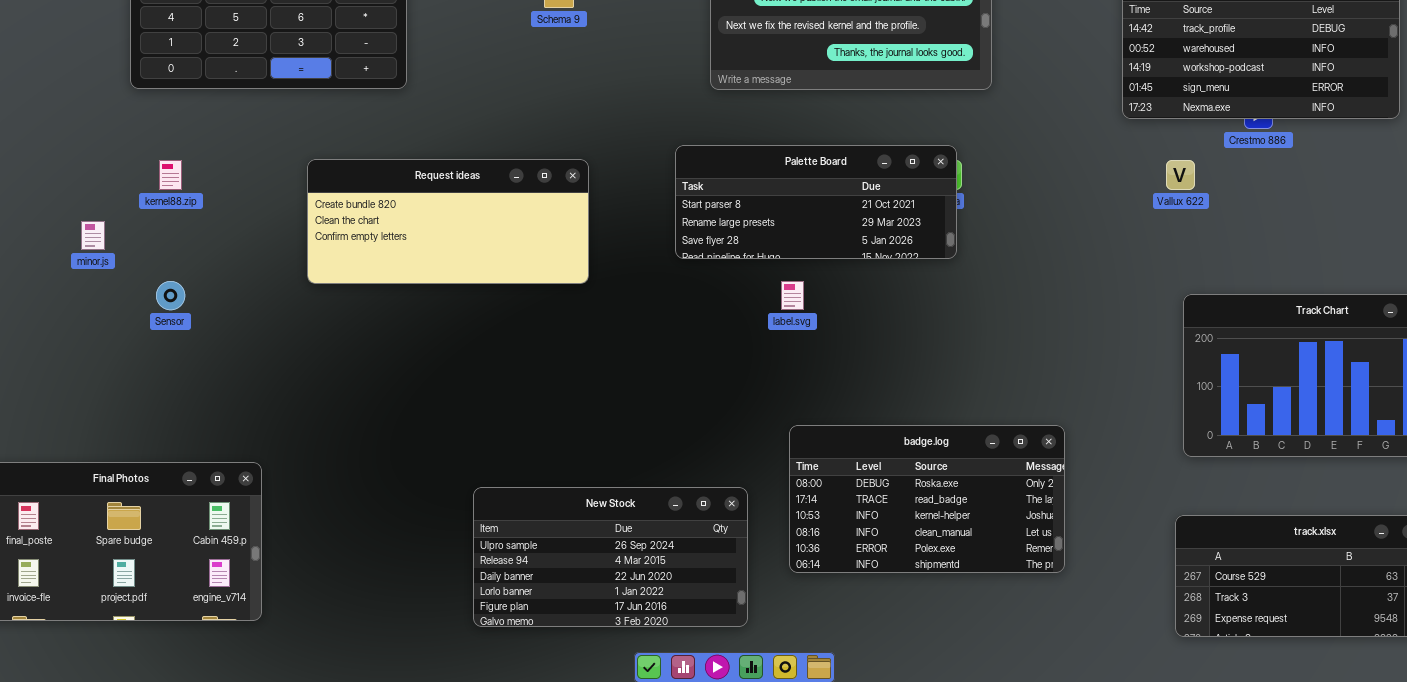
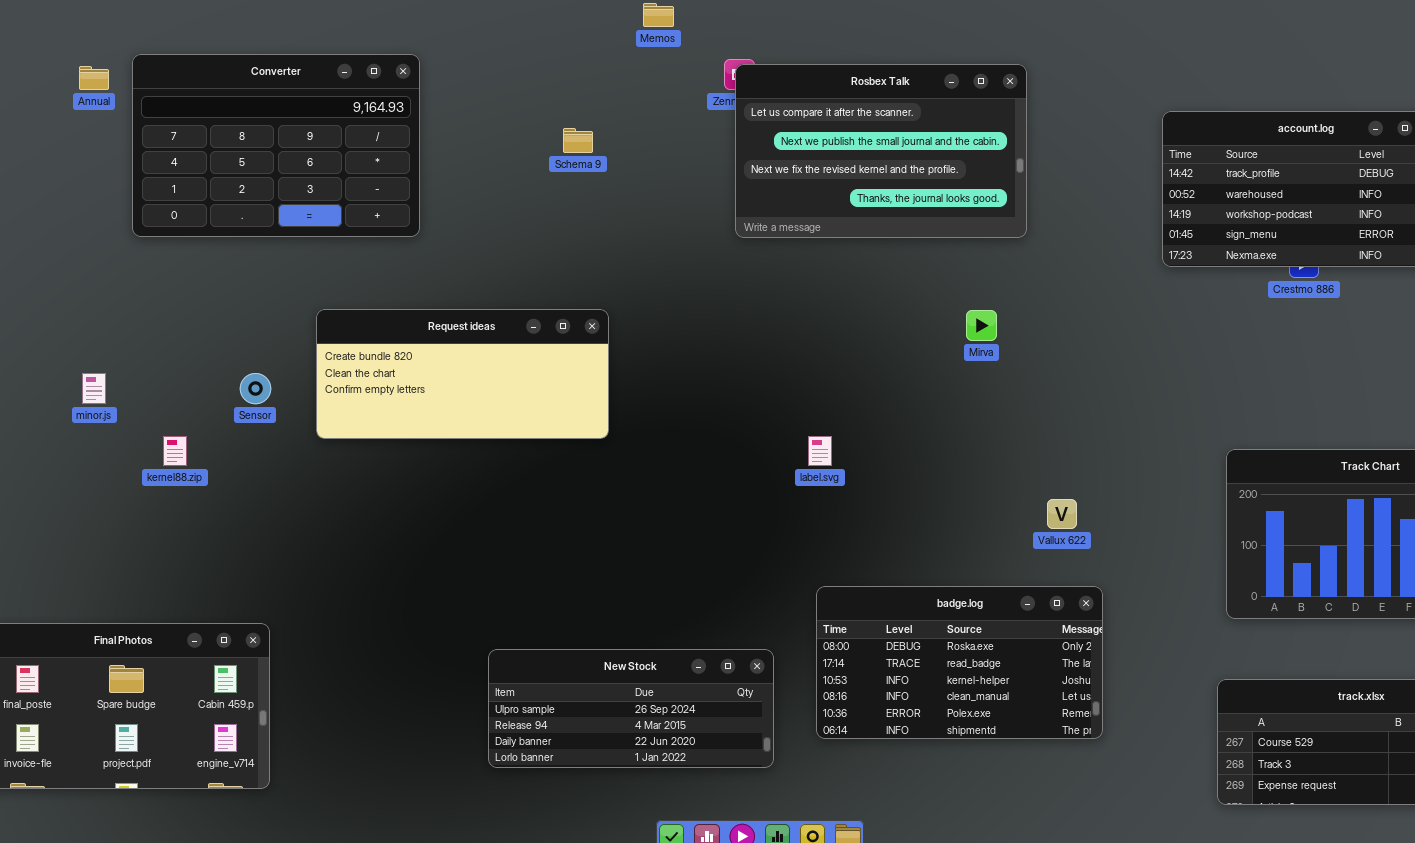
Palette Board: [675,145,957,259] -> none, closed
kernel88.zip: [159,160,182,190] -> [163,436,187,466], moved
Vallux 622: [1166,160,1195,190] -> [1047,499,1077,529], moved
Sensor: [156,281,185,310] -> [240,373,271,404], moved
New Stock: [473,487,748,627] -> [488,649,774,768], resized

